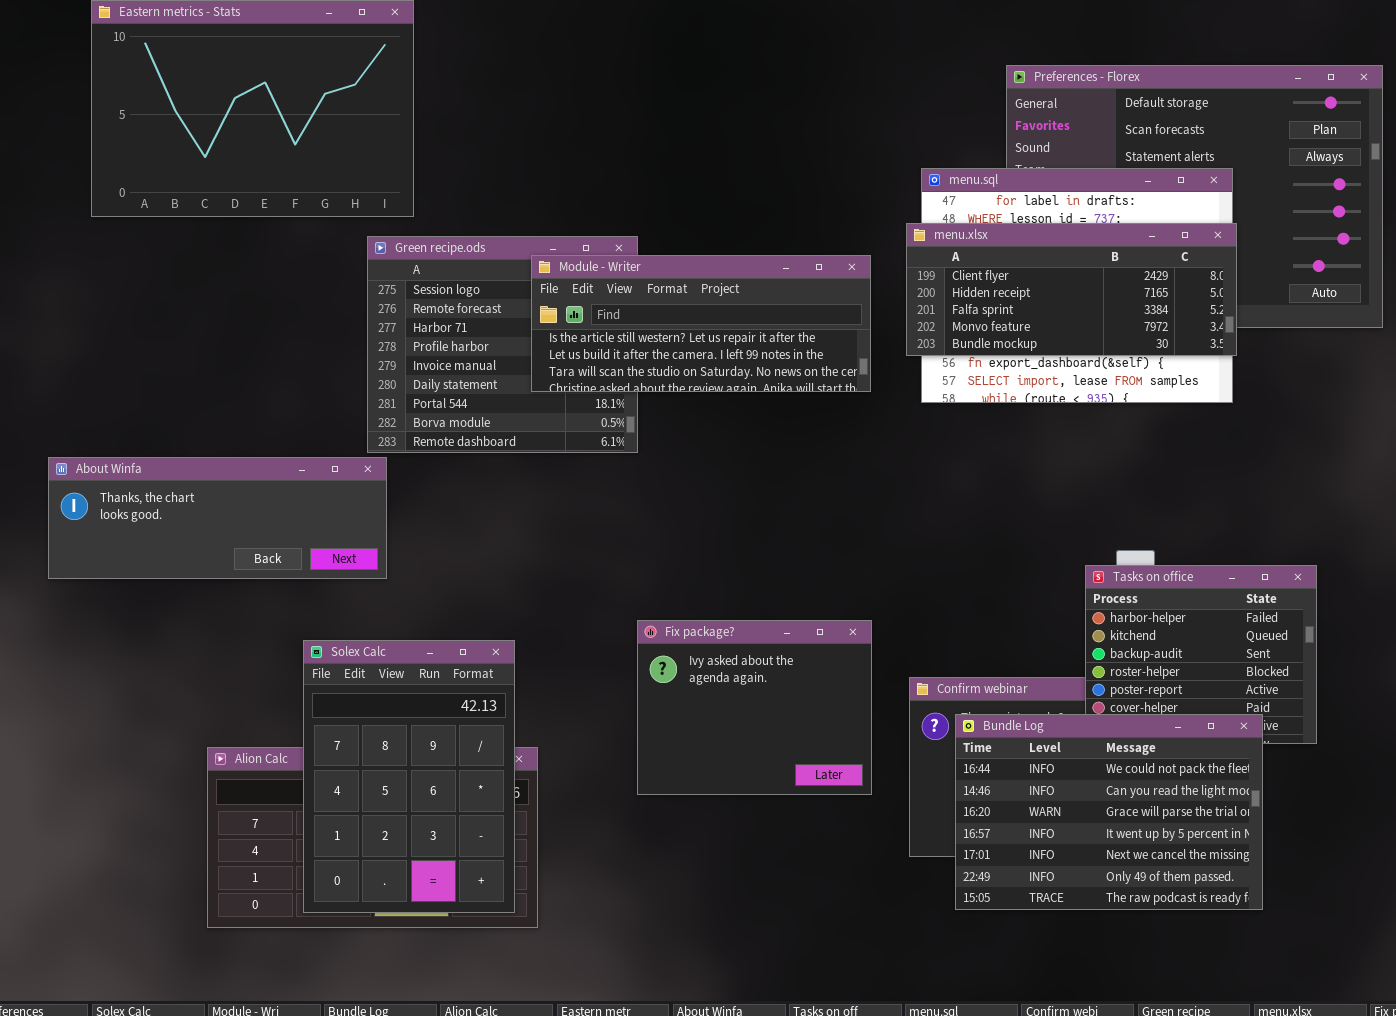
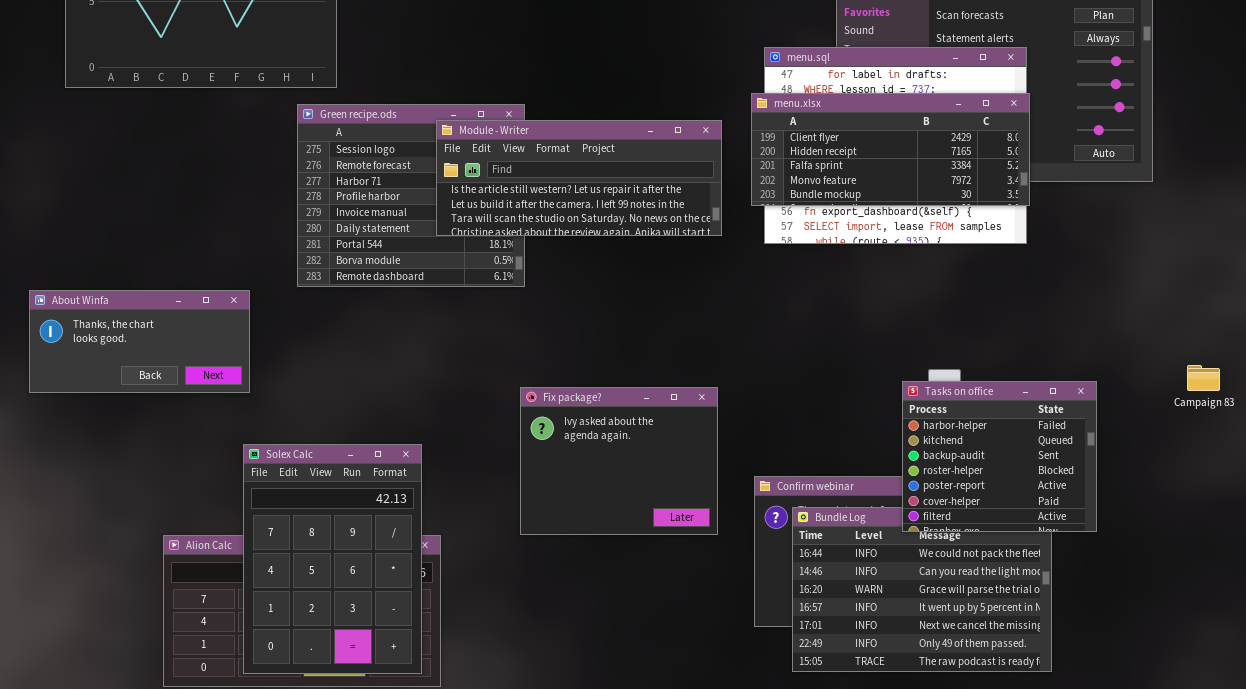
About Winfa: [48,457,387,579] -> [29,290,250,393], resized
Tasks on office: [1085,565,1317,744] -> [902,381,1097,532], raised
Fix package?: [637,620,872,795] -> [520,387,718,535], moved

